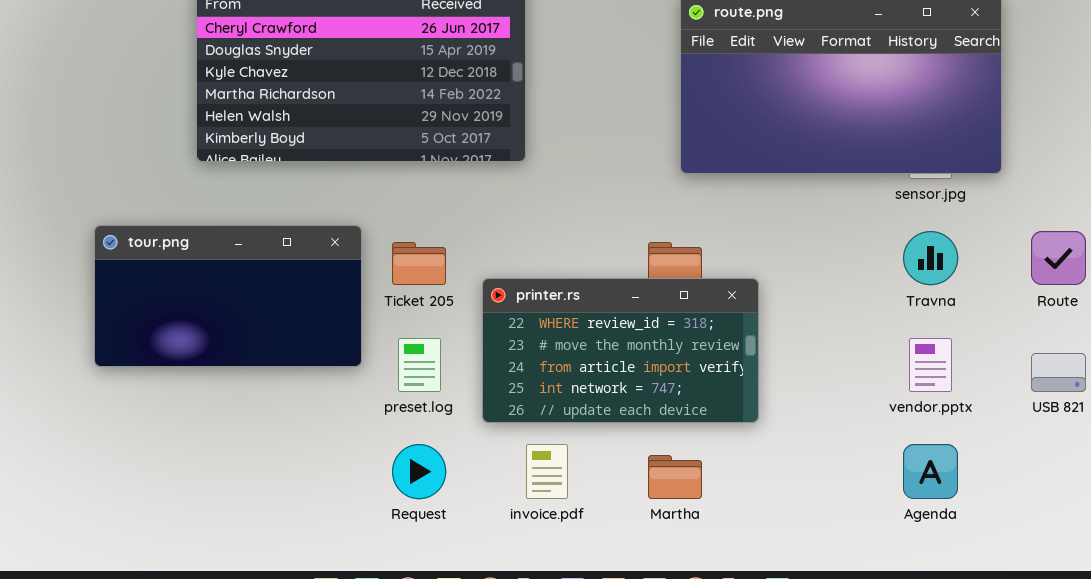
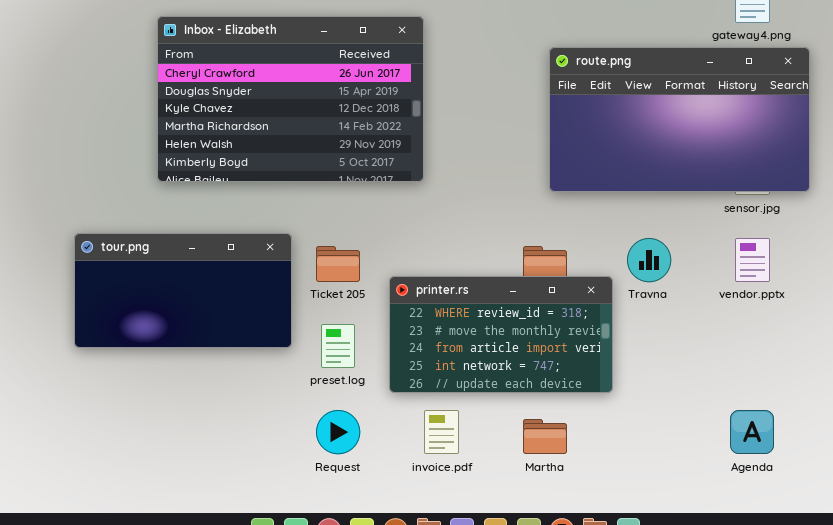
Travna: [903,231,958,285] -> [627,238,671,282], moved
vendor.pptx: [909,338,952,392] -> [735,238,770,282], moved

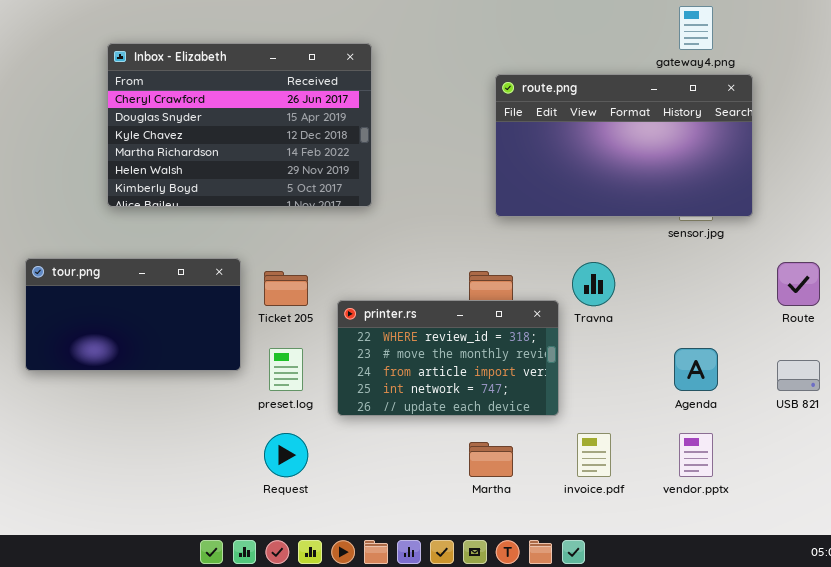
vendor.pptx: [735,238,770,282] -> [679,433,713,477], moved
invoice.pdf: [424,410,459,454] -> [577,433,611,477], moved
Agenda: [730,410,774,454] -> [674,348,718,391], moved

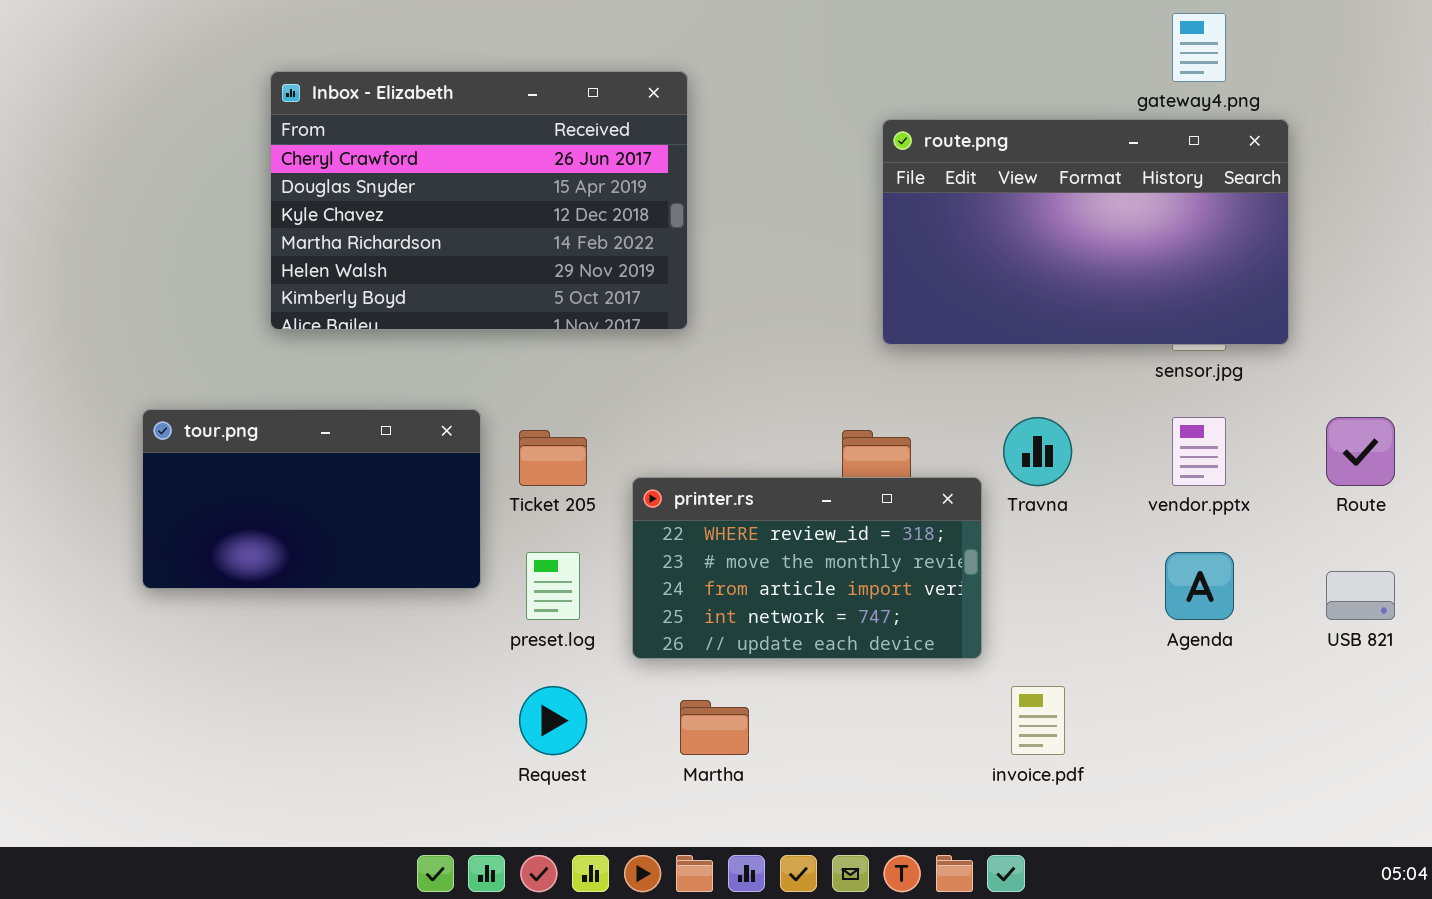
vendor.pptx: [679,433,713,477] -> [1172,417,1226,486], moved
Martha: [469,442,513,477] -> [680,700,749,755], moved

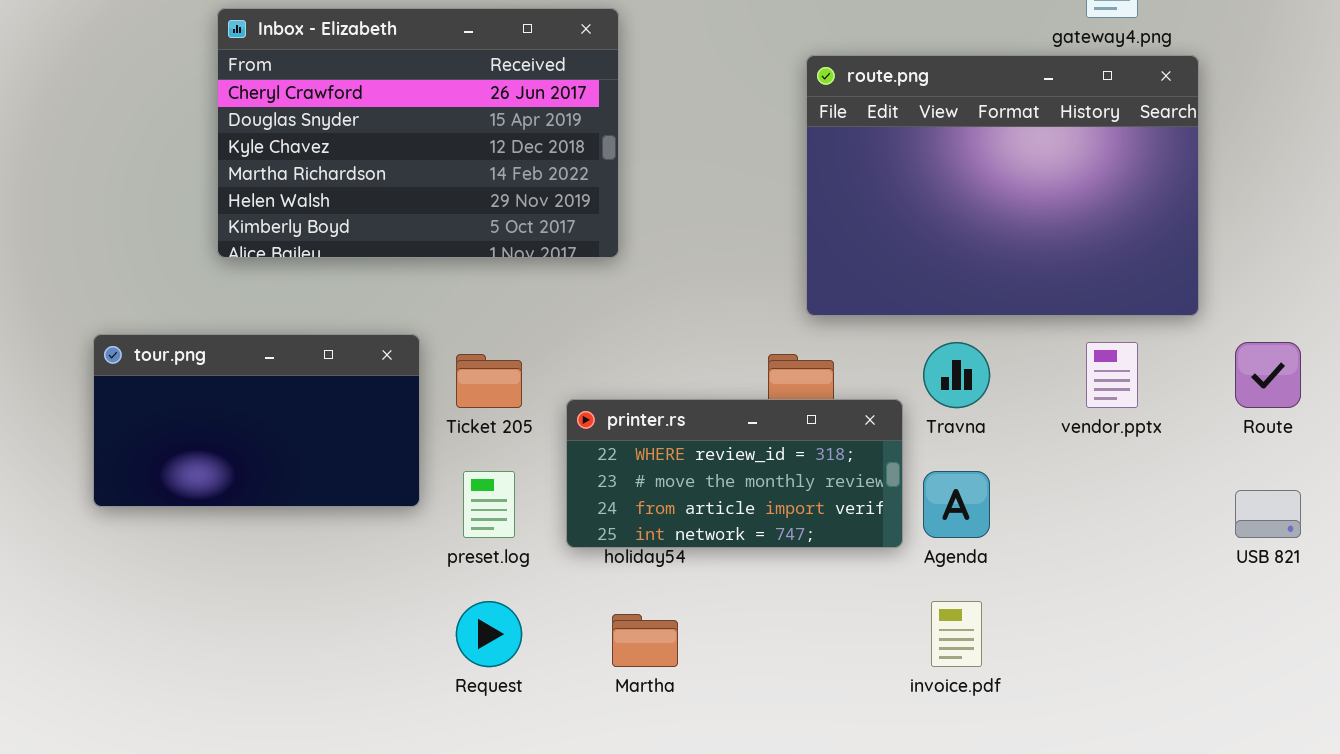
route.png: [882,119,1289,345] -> [806,55,1199,316], resized
printer.rs: [632,477,982,659] -> [566,399,903,548], resized
Agenda: [1165,552,1234,620] -> [923,471,990,538], moved

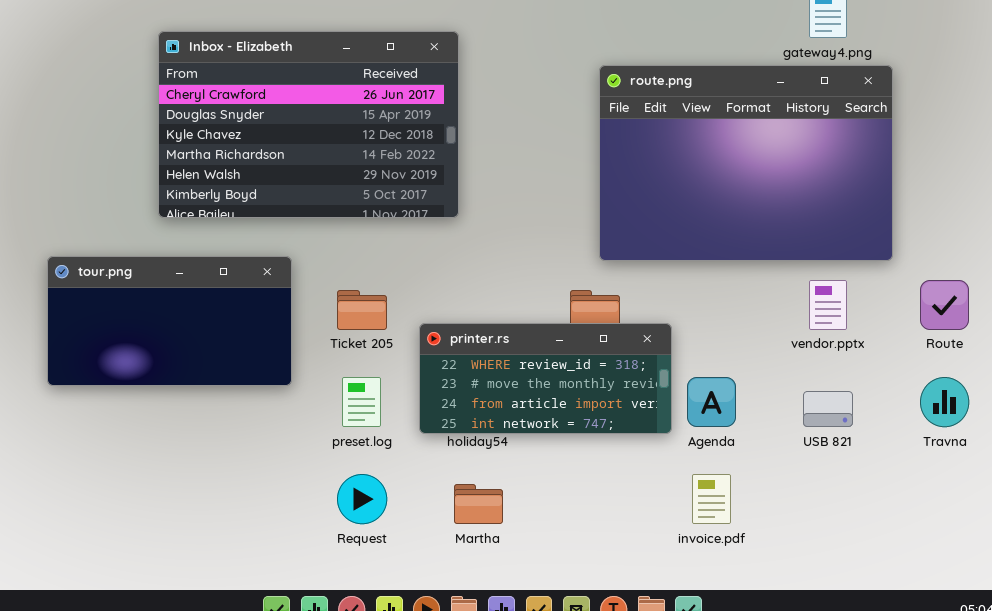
tour.png: [93,334,420,507] -> [47,256,292,386], moved
Travna: [923,342,990,408] -> [920,377,969,427], moved
USB 821: [1235,490,1301,538] -> [803,391,853,427], moved

